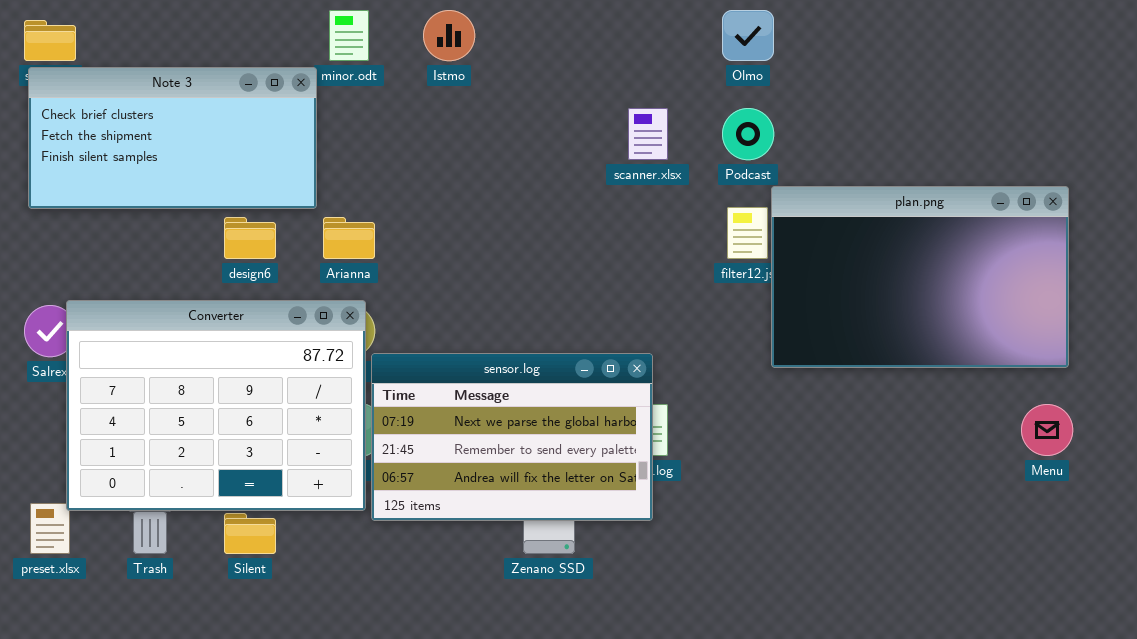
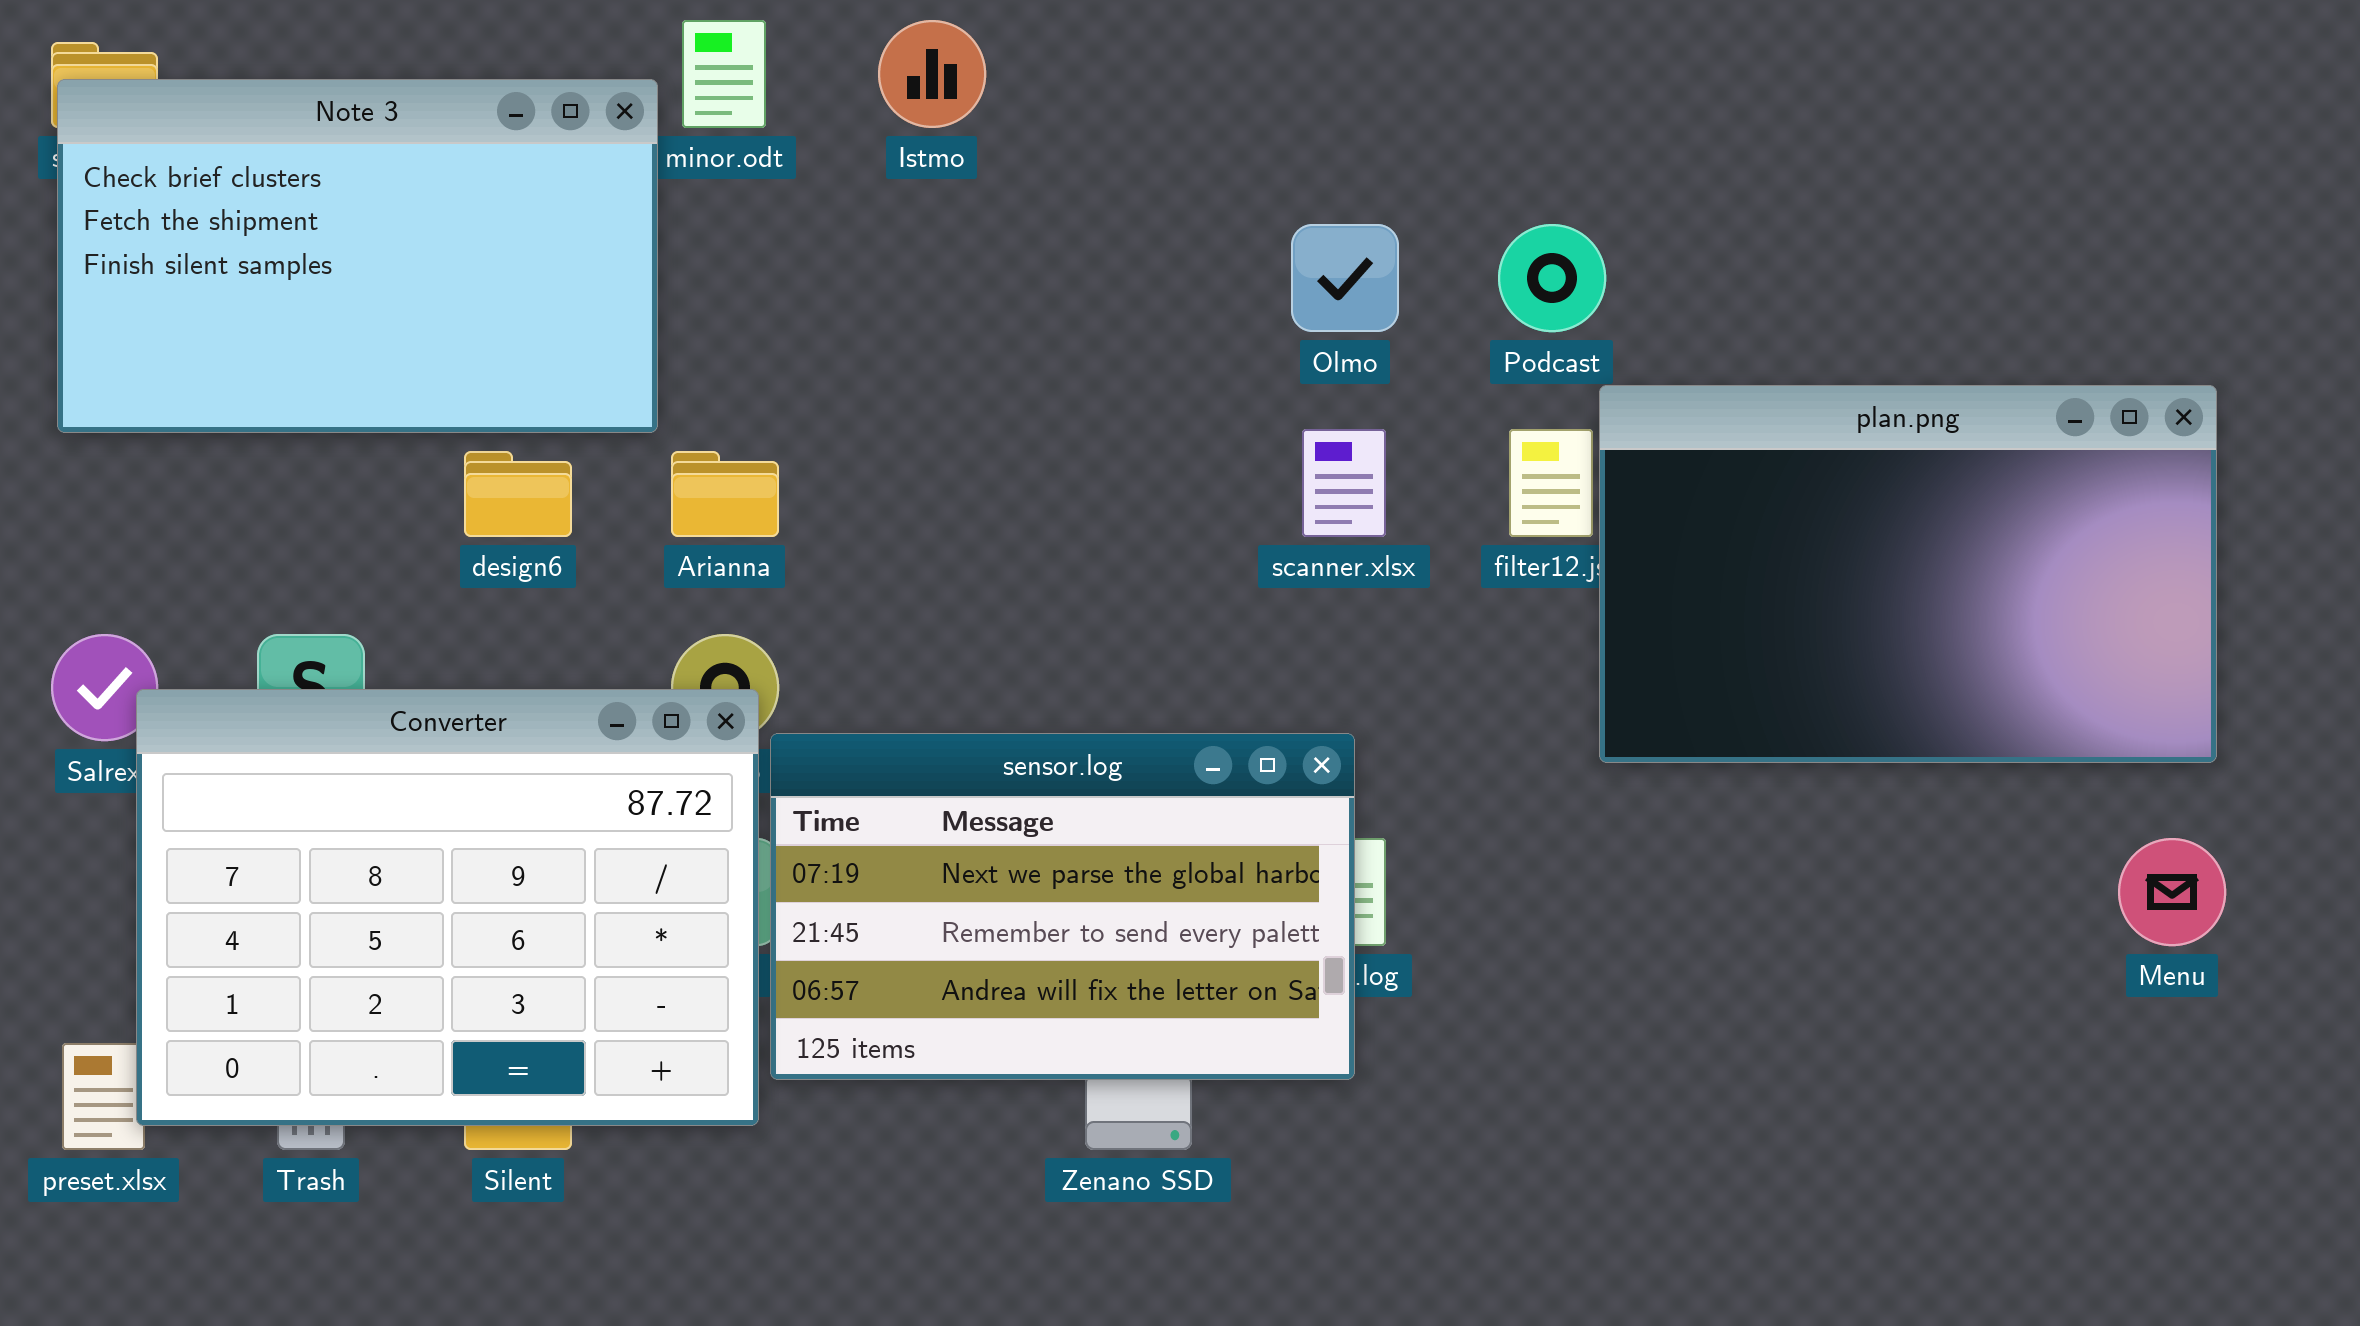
Olmo: [722,10,774,61] -> [1291,224,1399,332], moved
Note 3: [28,67,317,209] -> [57,79,658,433], resized
scanner.xlsx: [628,108,668,160] -> [1302,429,1386,537], moved
Converter: [66,300,366,511] -> [136,689,759,1126], moved

